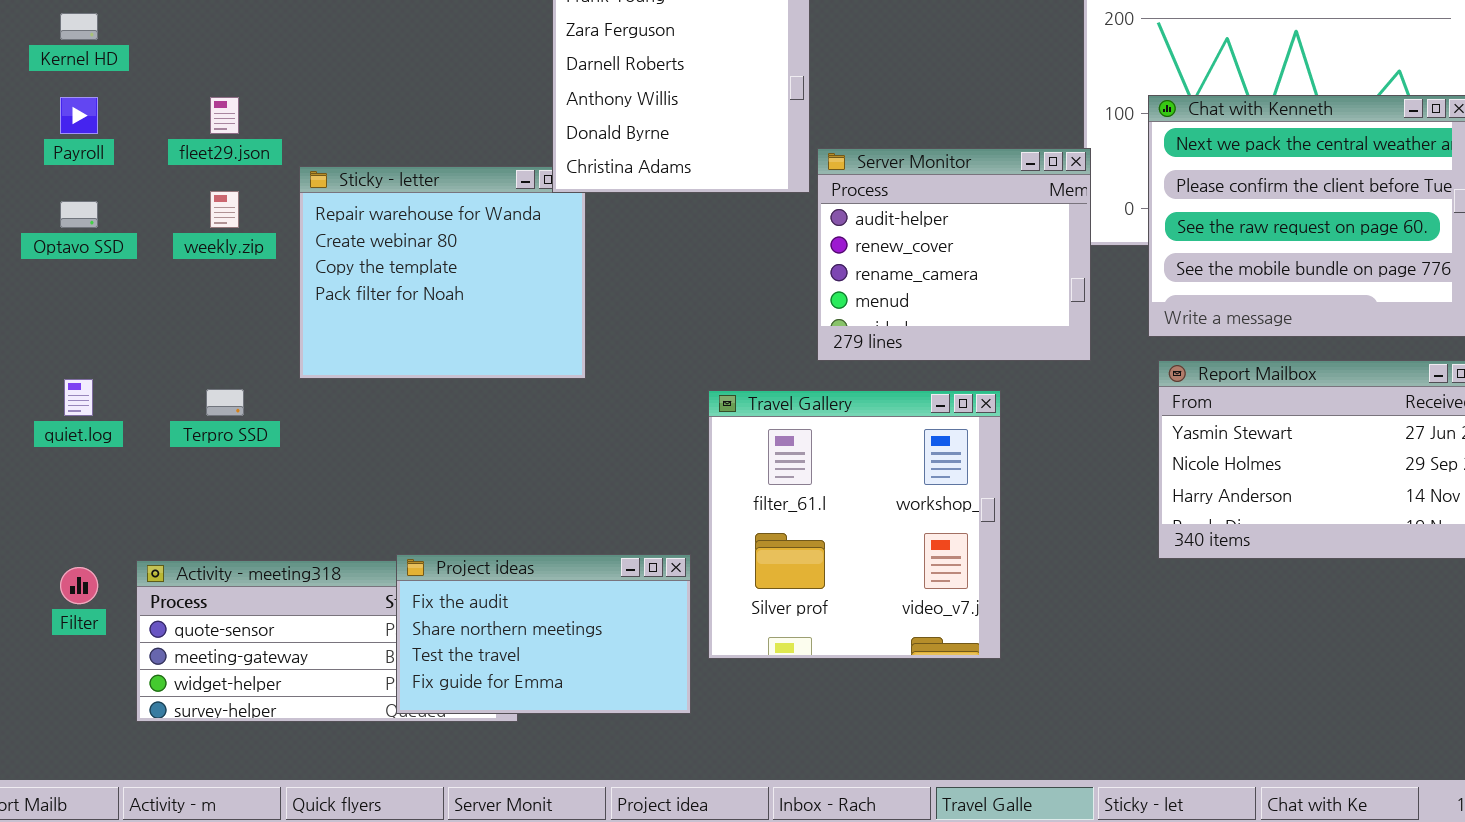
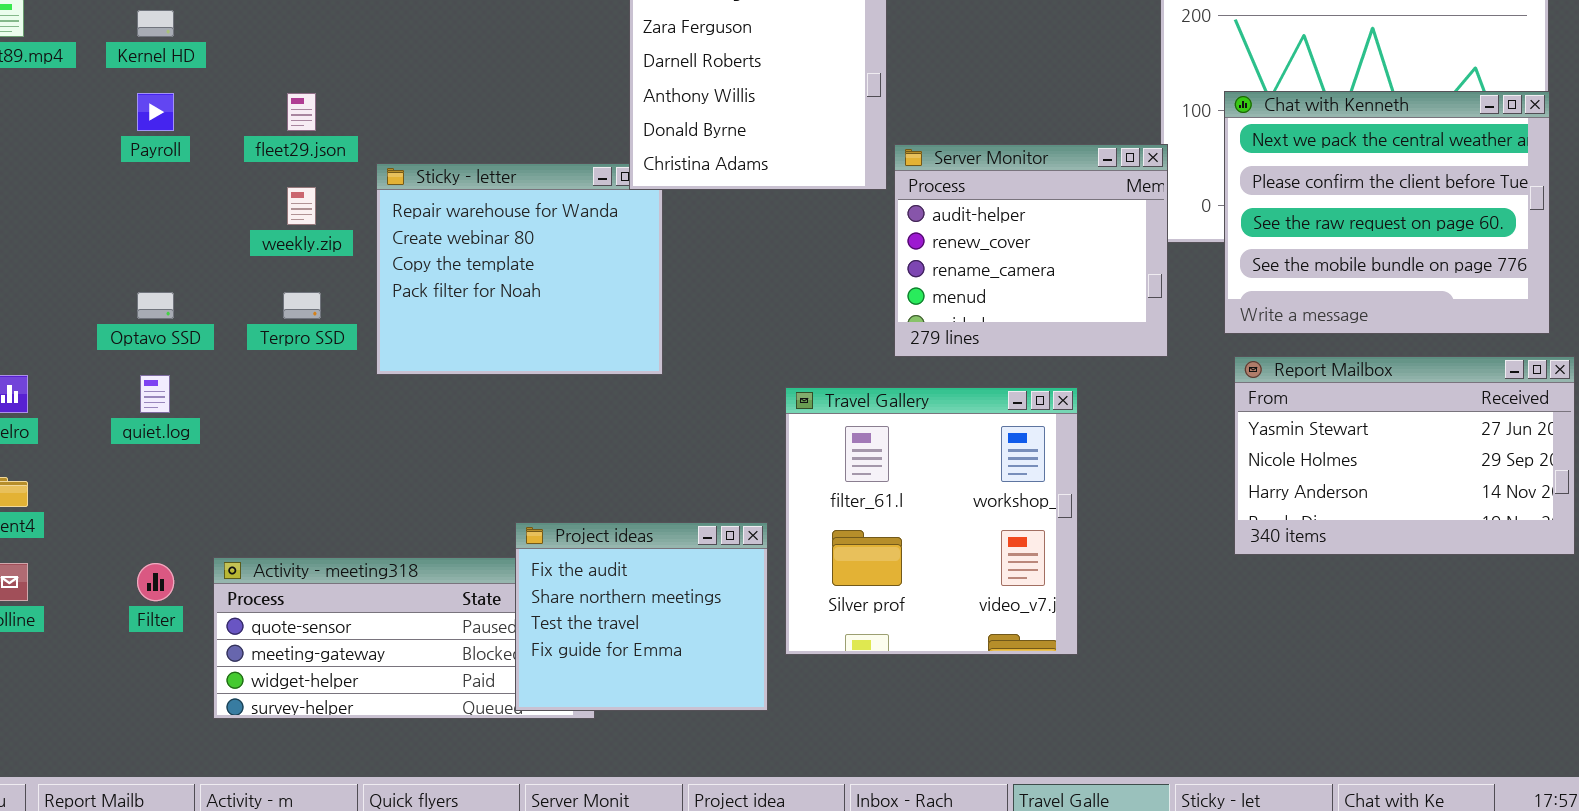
Optavo SSD: [60,201,98,228] -> [137,292,174,319], moved
Terpro SSD: [206,389,244,416] -> [283,292,321,319], moved
Project ideas: [396,554,691,714] -> [515,522,768,711], resized

